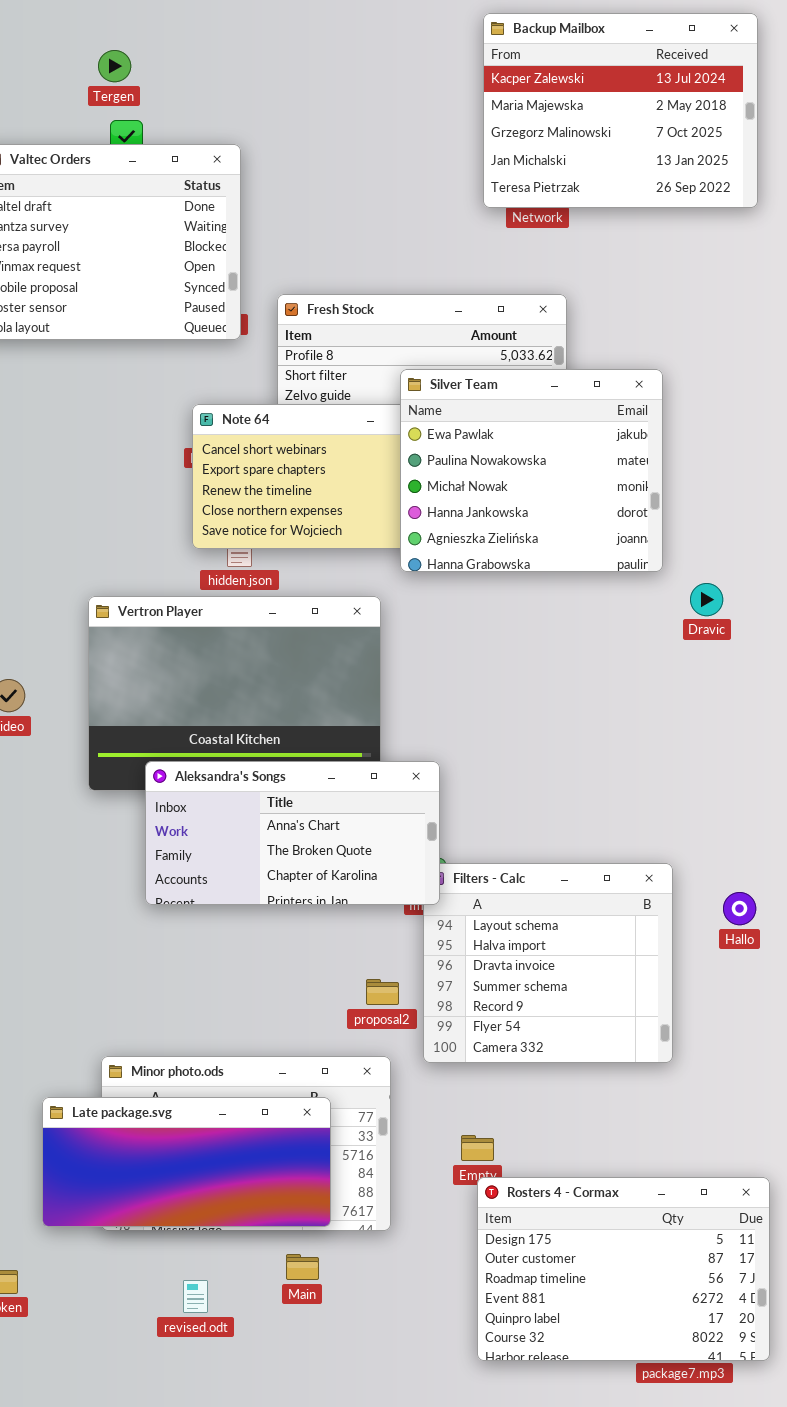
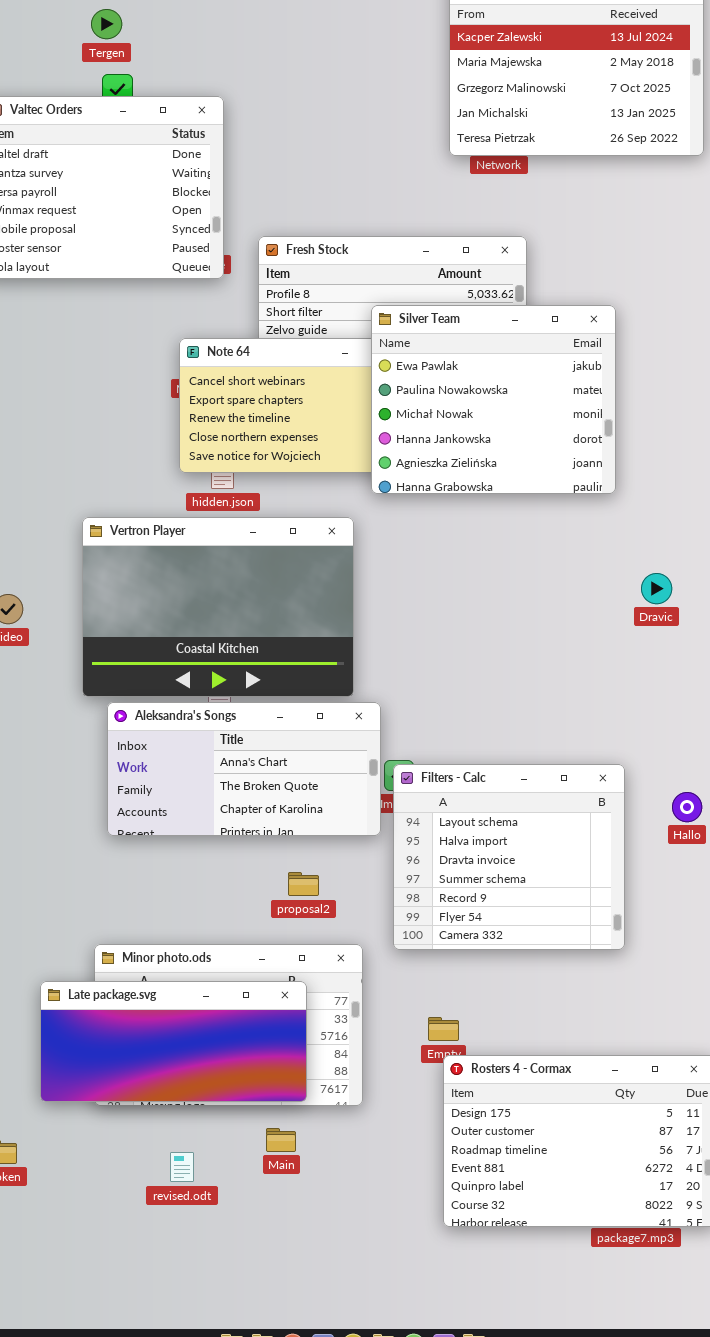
Dravic: [690,583,723,616] -> [641,573,672,604], moved
Aleksandra's Songs: [145,761,440,905] -> [107,702,381,836], moved
proposal2: [366,979,399,1005] -> [288,872,319,896], moved

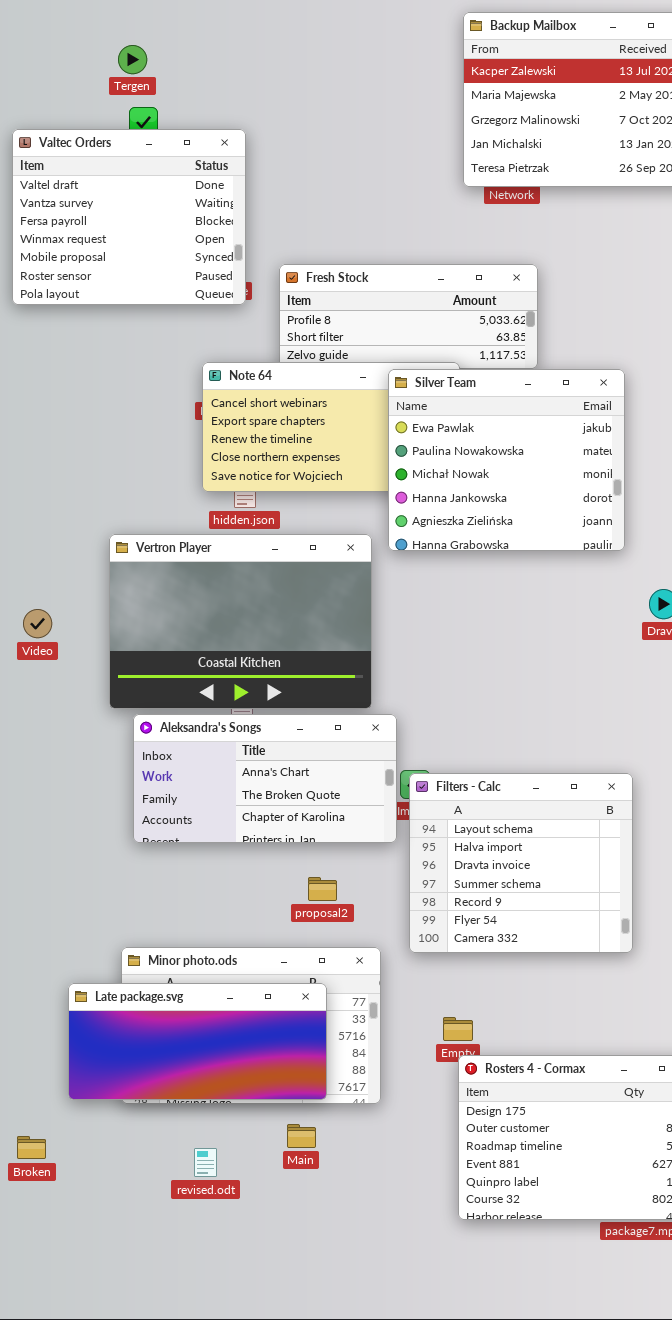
Silver Team: [371,305,616,494] -> [388,369,625,551], moved

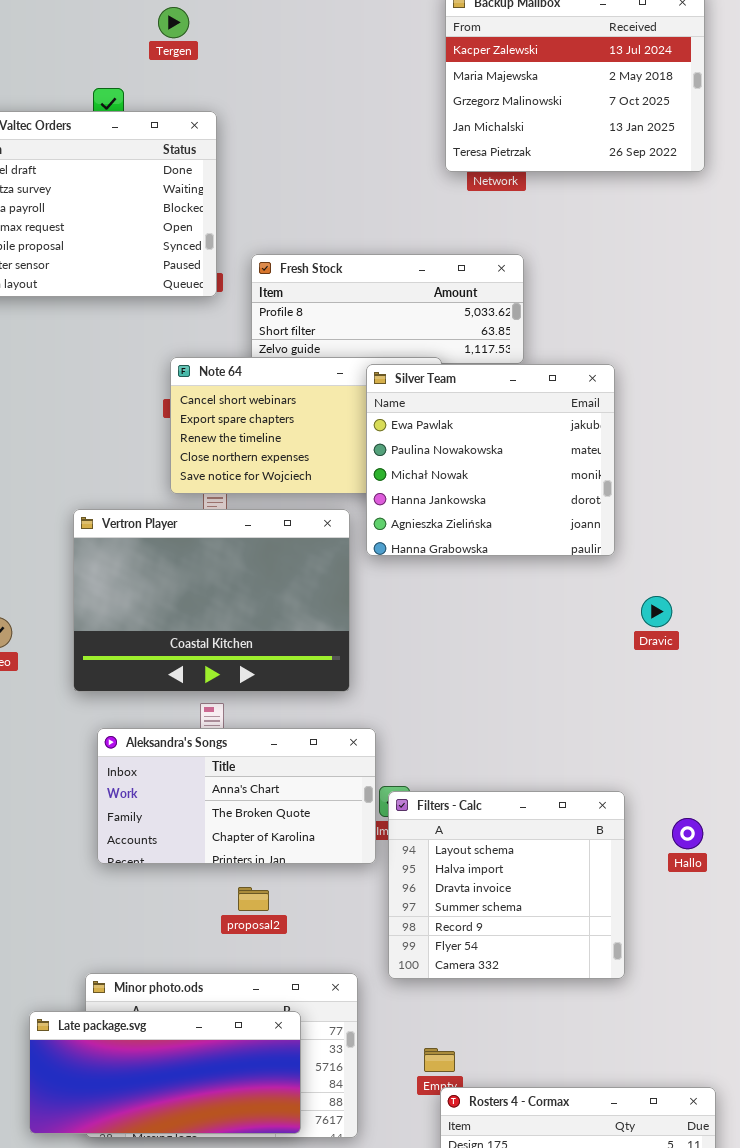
Tergen: [118,45,147,74] -> [158,7,189,38], moved
Vertron Player: [109,534,372,709] -> [73,509,350,692], moved
proposal2: [308,877,337,901] -> [238,887,269,911], moved

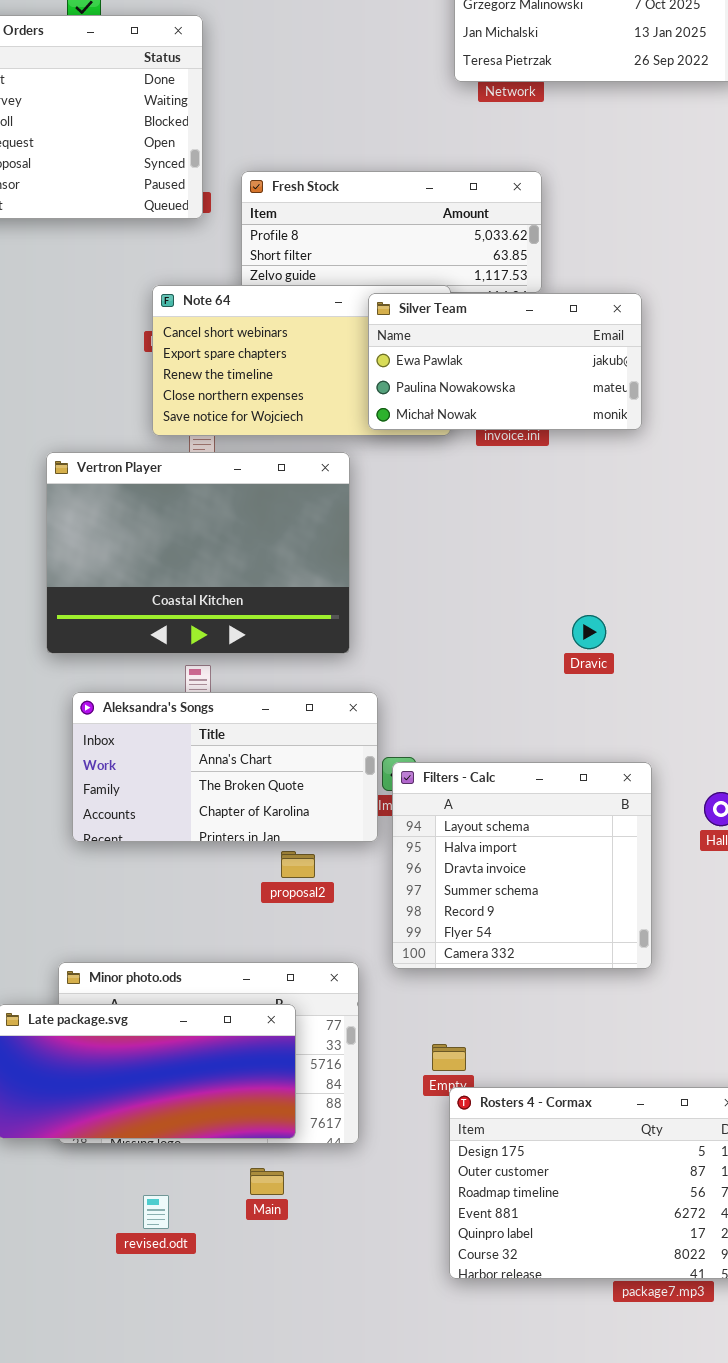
Silver Team: [366,364,615,556] -> [368,293,642,430], resized
Dravic: [641,596,672,627] -> [572,615,606,649], moved
proposal2: [238,887,269,911] -> [281,851,315,878], moved

